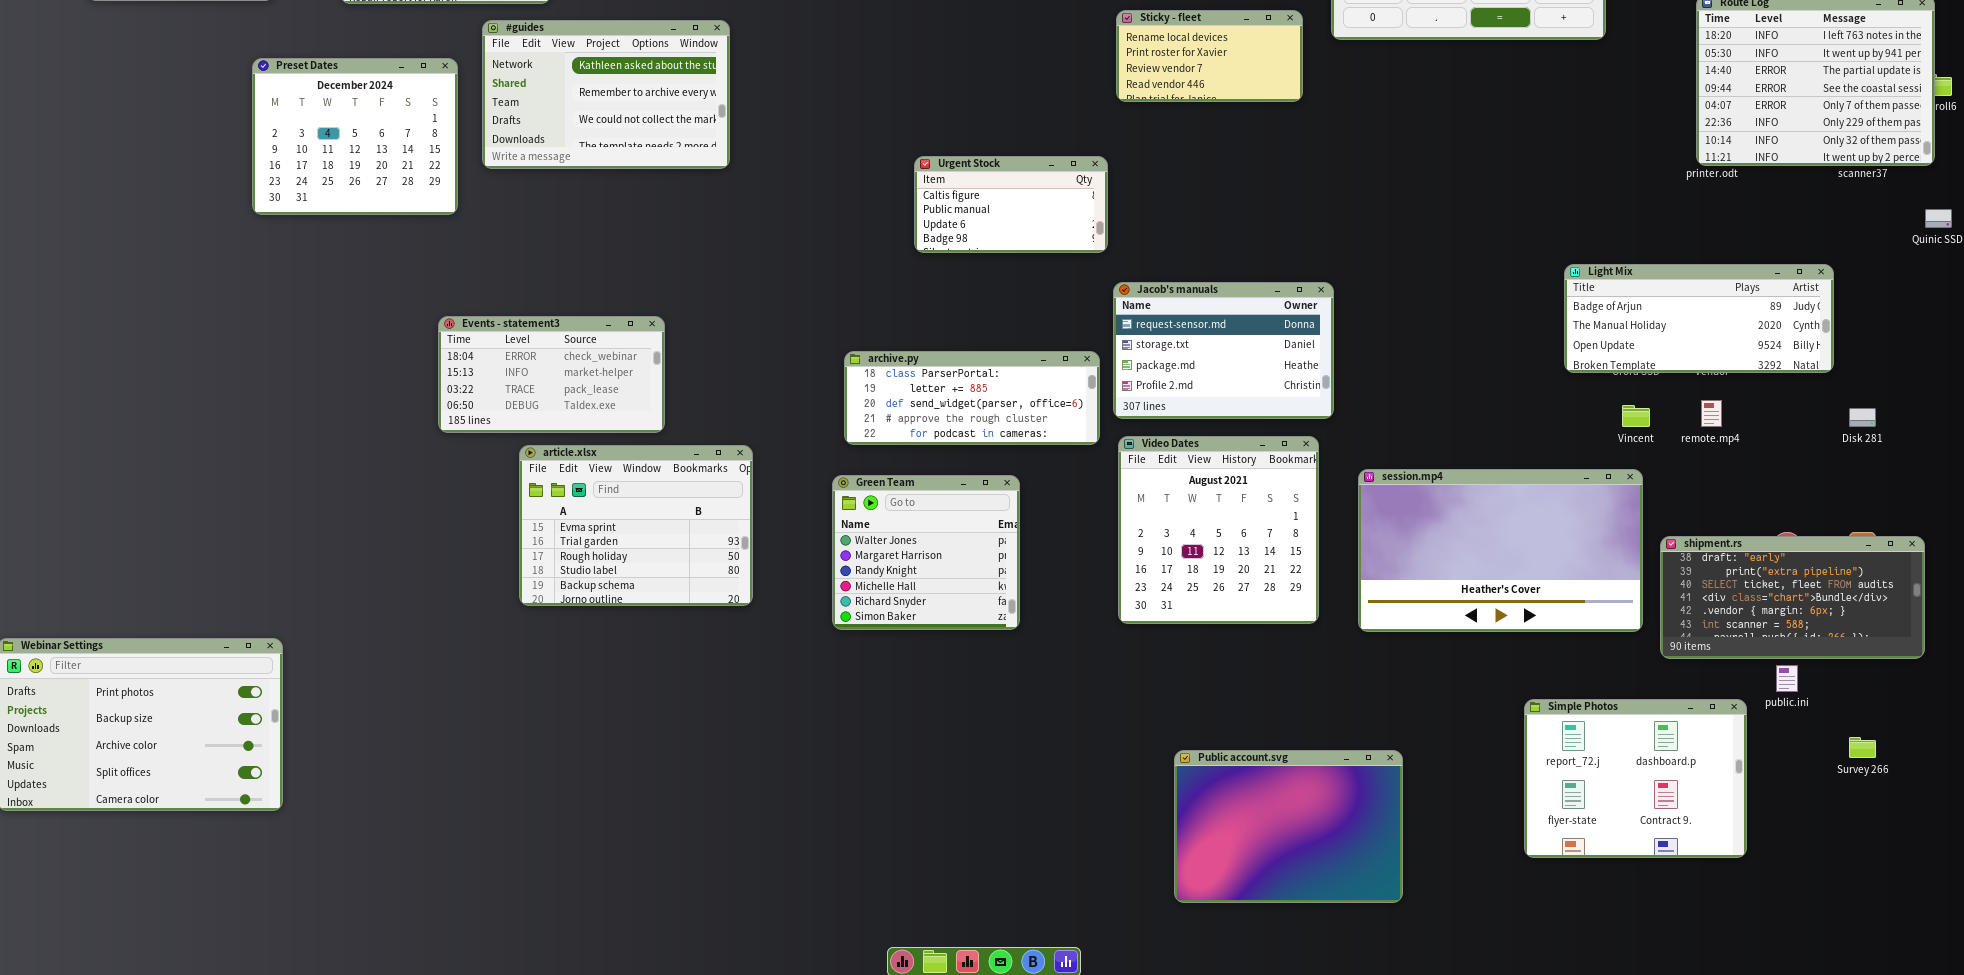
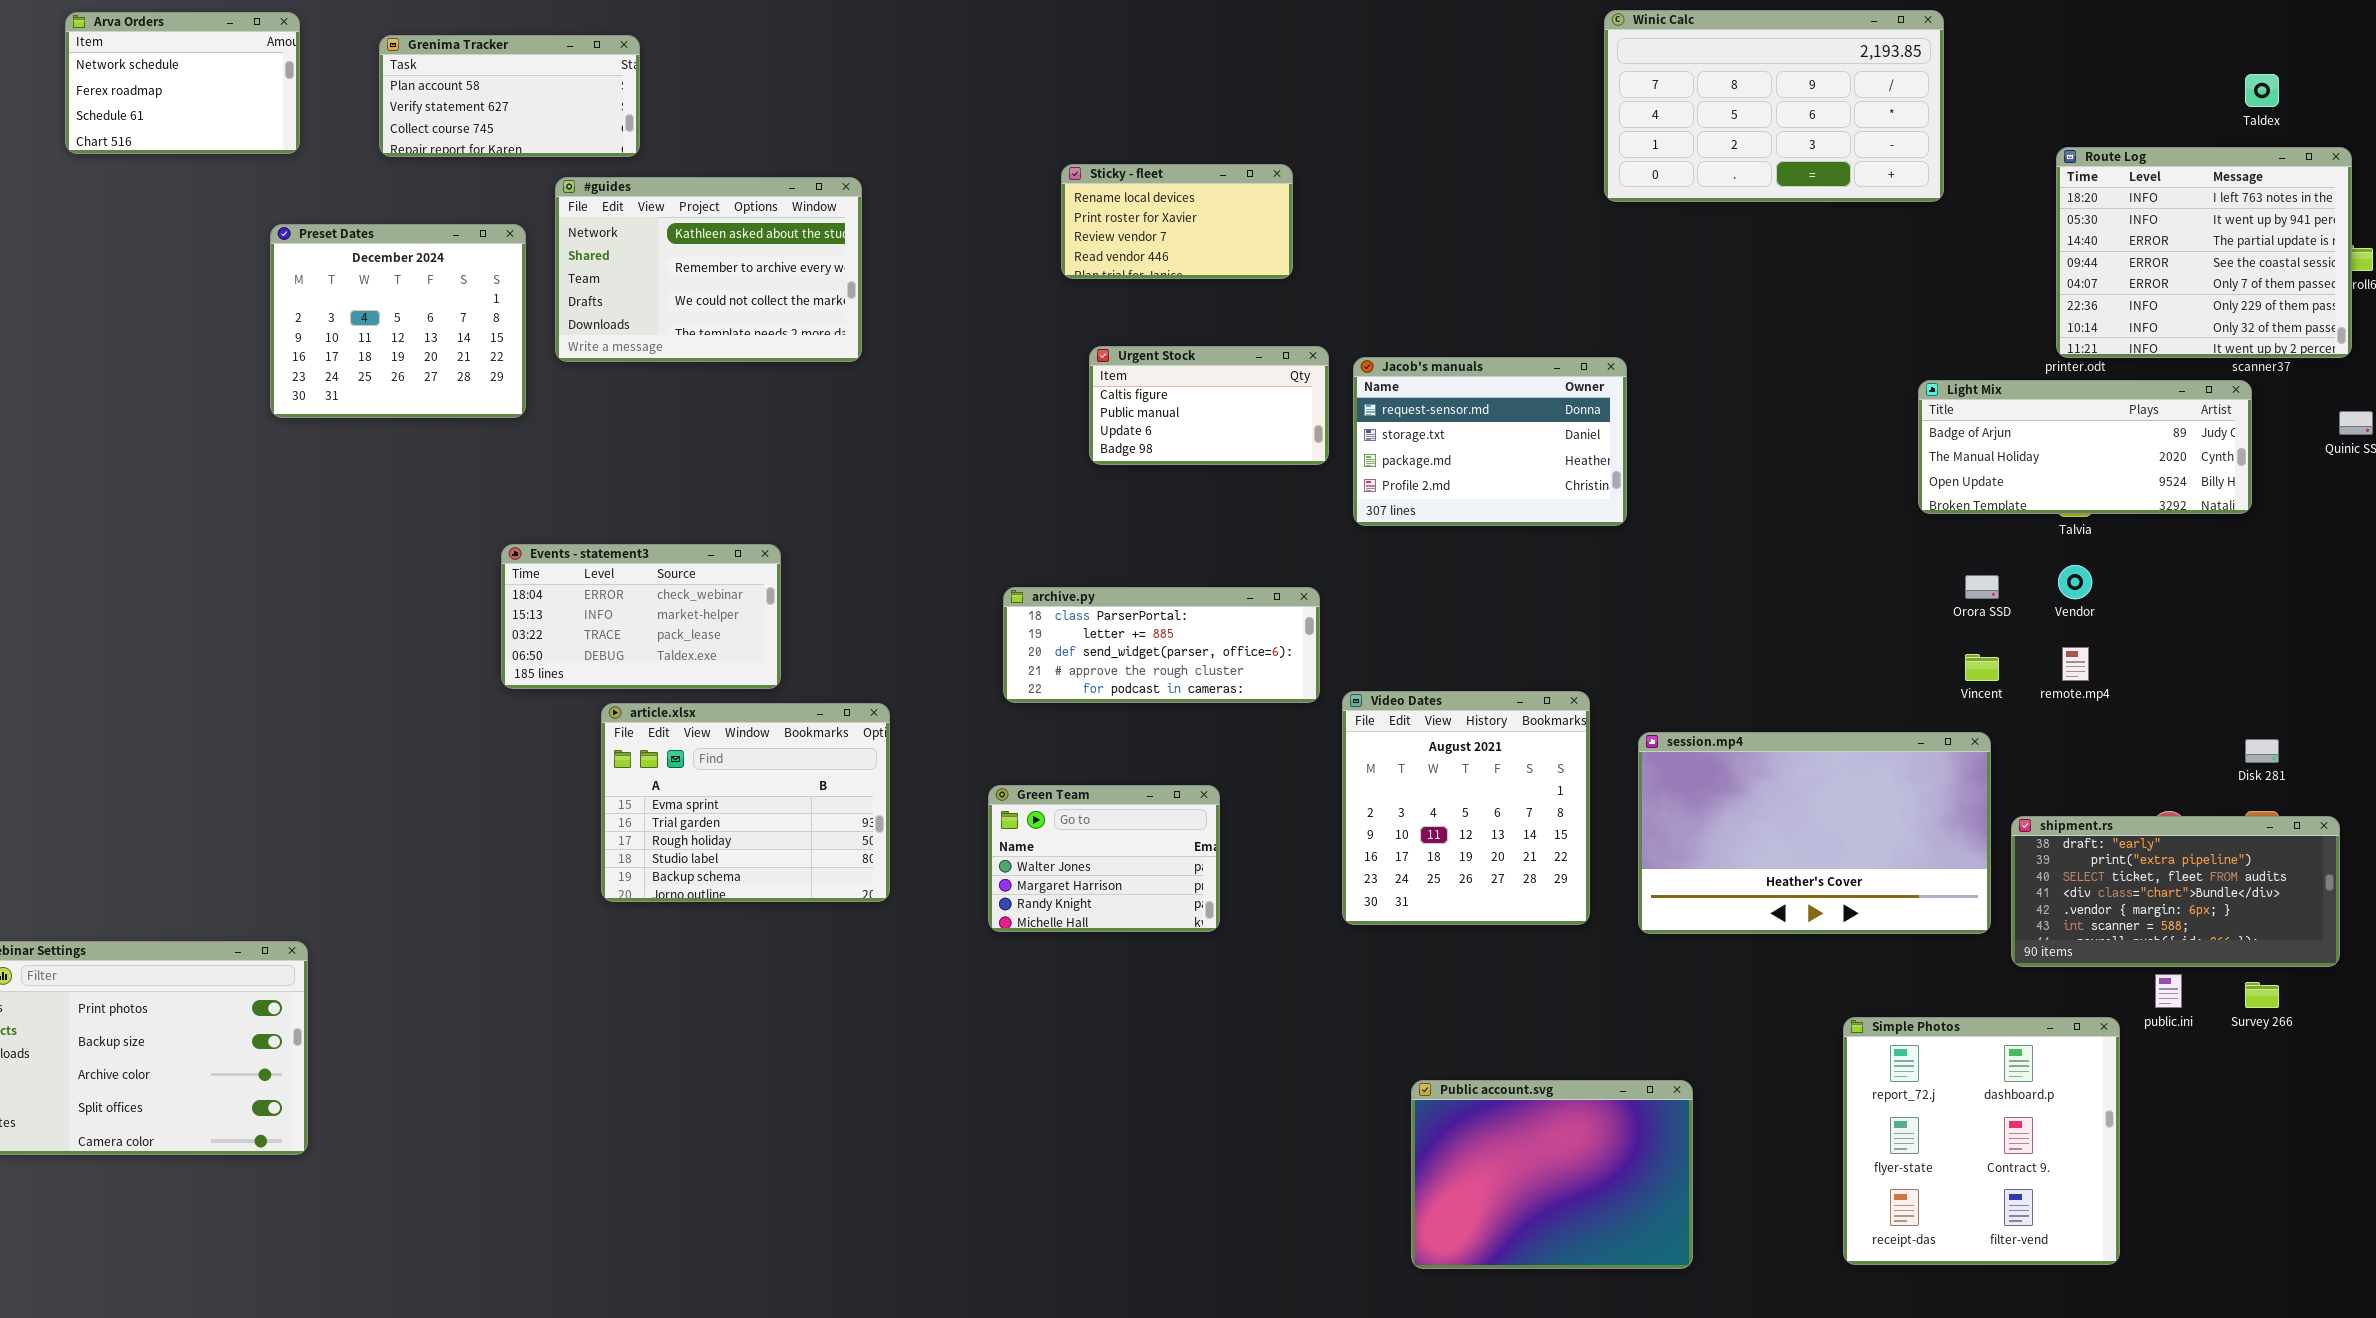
Sticky - fleet: [1116,10,1303,102] -> [1061,164,1293,279], moved
Light Mix: [1564,264,1834,373] -> [1918,380,2252,514], moved
Jacob's manuals: [1113,282,1334,419] -> [1353,357,1627,526], moved
Disk 281: [1849,408,1876,427] -> [2245,739,2279,763], moved
Green Team: [832,475,1020,630] -> [988,785,1220,932], resized
Simple Photos: [1524,699,1747,858] -> [1843,1017,2120,1265], resized
Survey 266: [1849,737,1876,758] -> [2245,982,2279,1008], moved

